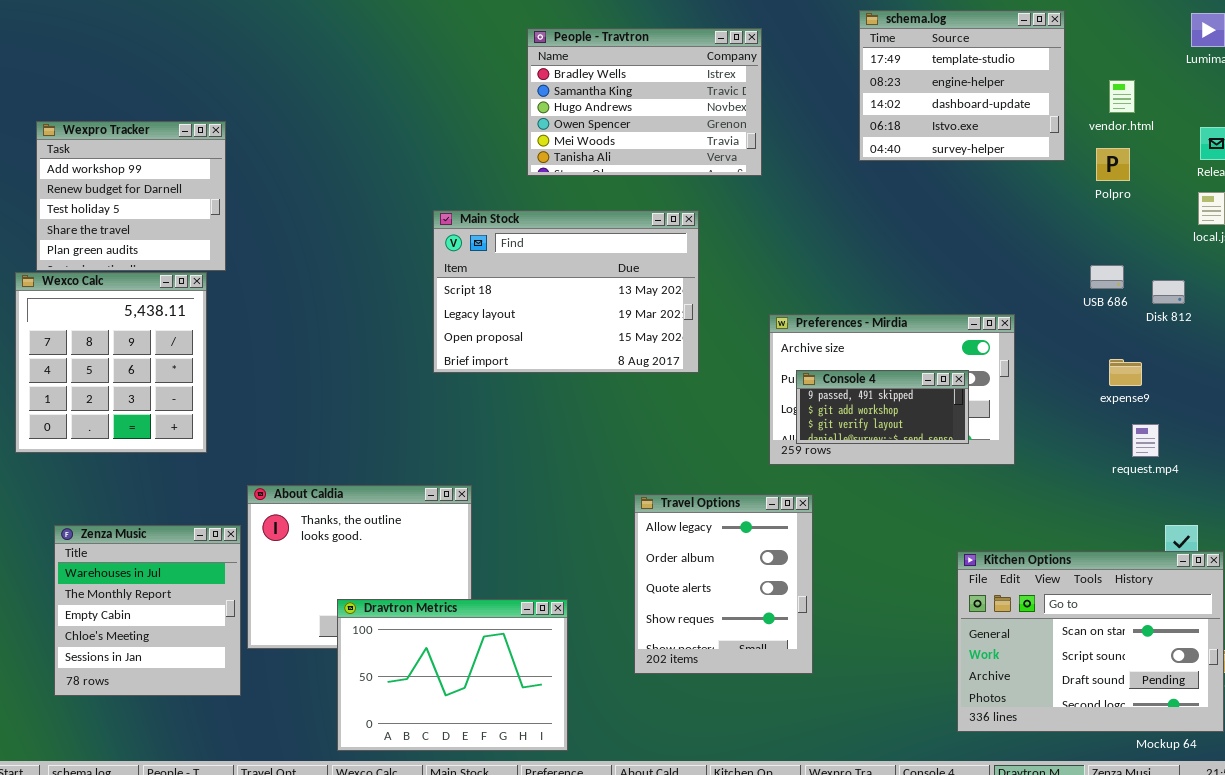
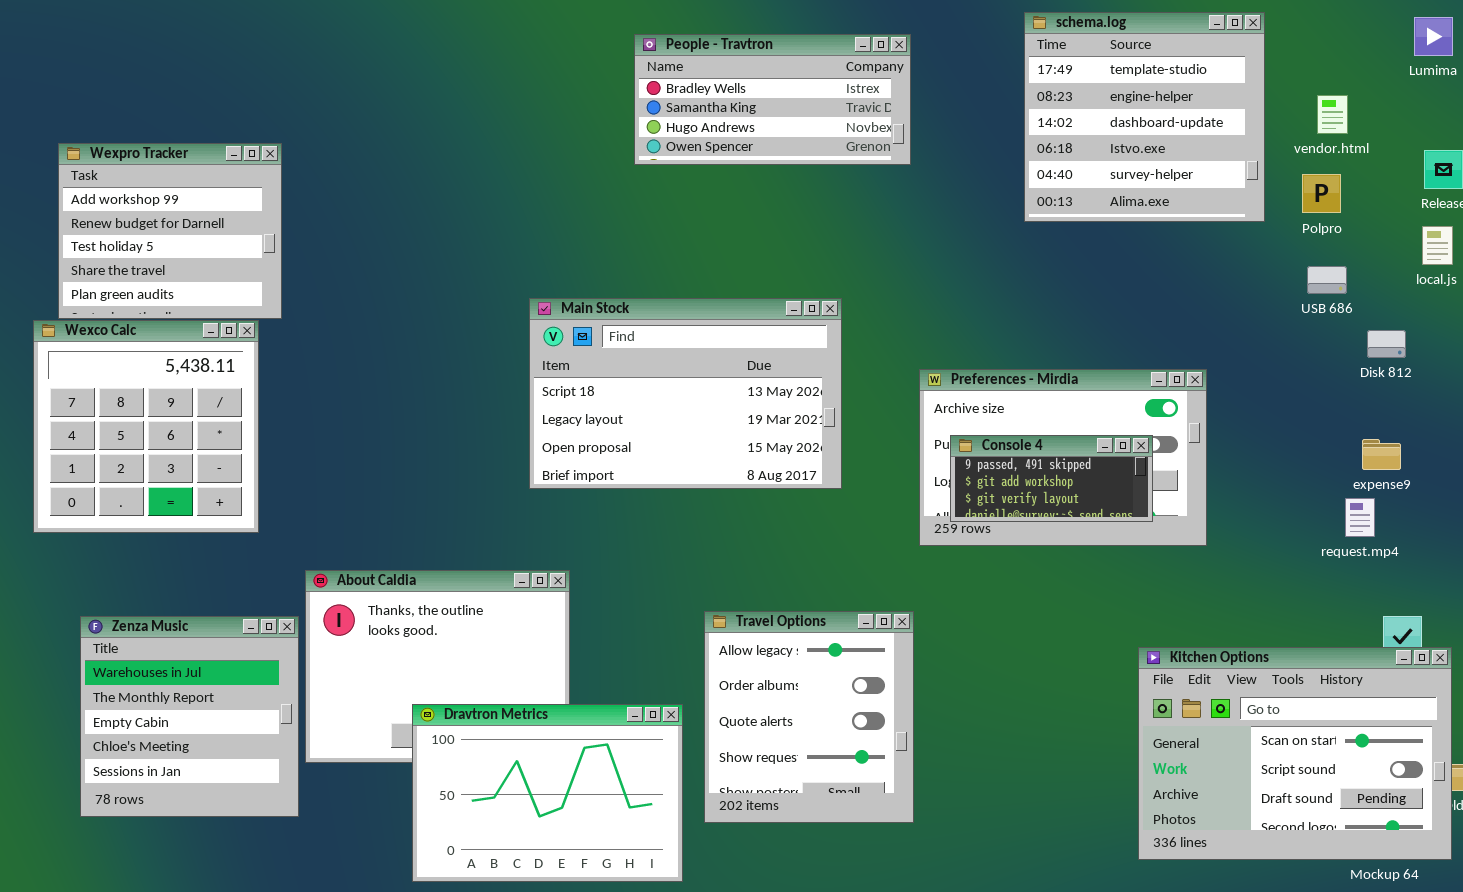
schema.log: [859,10,1065,161] -> [1024,12,1265,222], resized
People - Travtron: [527,28,762,176] -> [634,34,911,165], resized
Main Stock: [433,210,699,373] -> [529,298,842,489], moved
USB 686: [1090,265,1124,289] -> [1307,266,1347,294], moved
expense9: [1109,359,1142,386] -> [1362,439,1401,470], moved
Travel Options: [634,494,813,674] -> [704,611,914,823], moved

